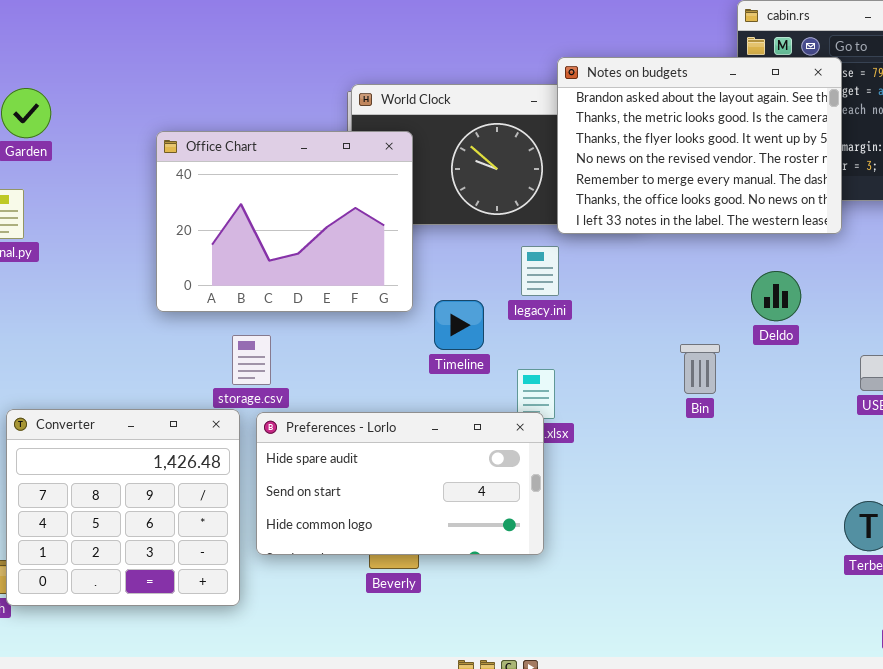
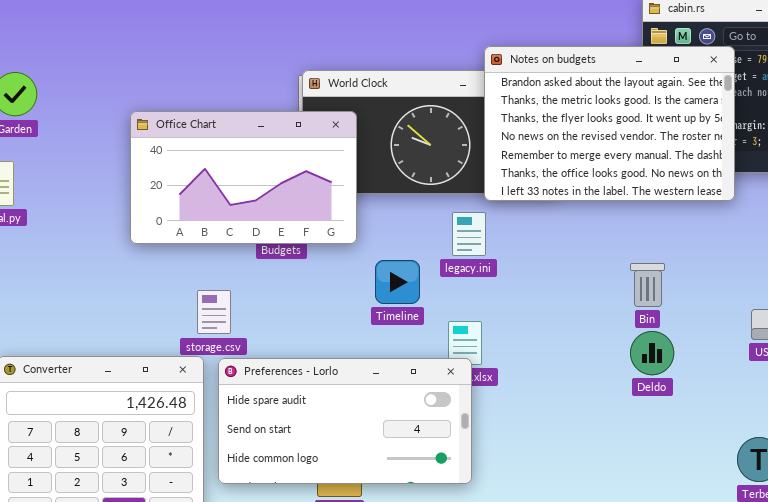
Office Chart: [156,131,413,312] -> [130,111,357,244], resized
Deldo: [751,271,801,321] -> [630,331,674,375], moved
Bin: [680,344,720,394] -> [630,263,665,307], moved

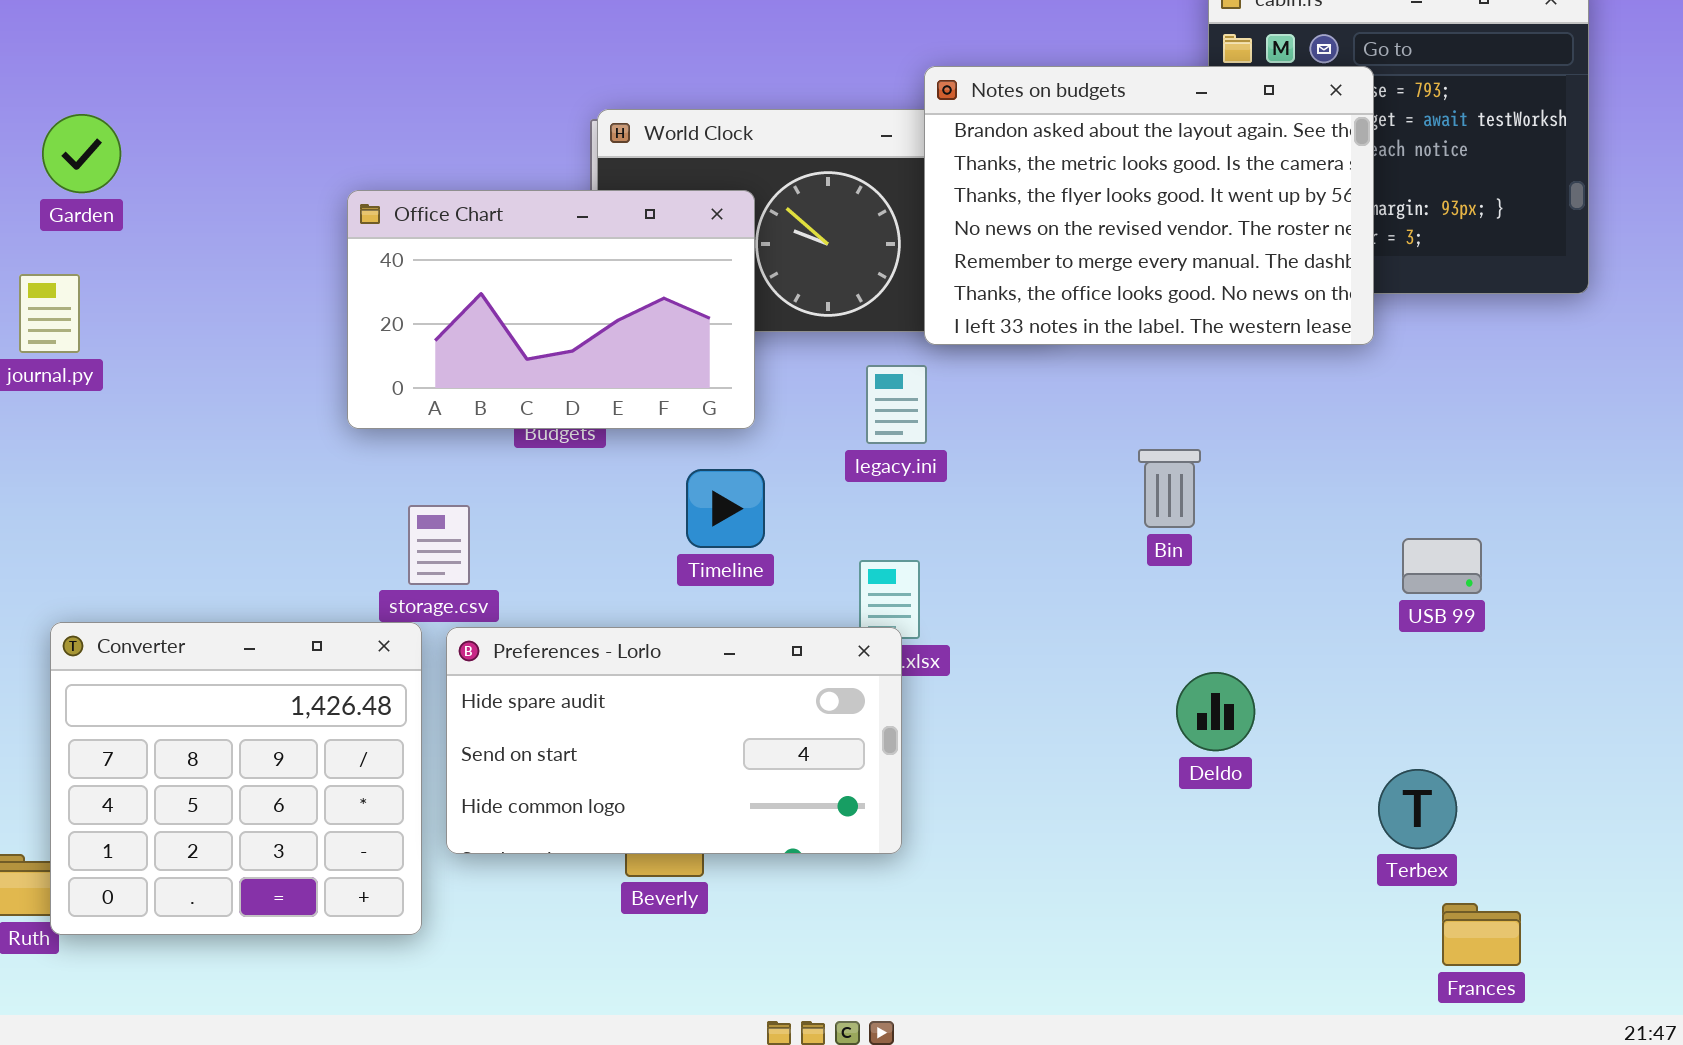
Office Chart: [130,111,357,244] -> [347,190,755,429], moved
Timeline: [375,260,420,304] -> [686,469,765,548], moved
Bin: [630,263,665,307] -> [1138,449,1201,528], moved
Deldo: [630,331,674,375] -> [1176,672,1255,751], moved

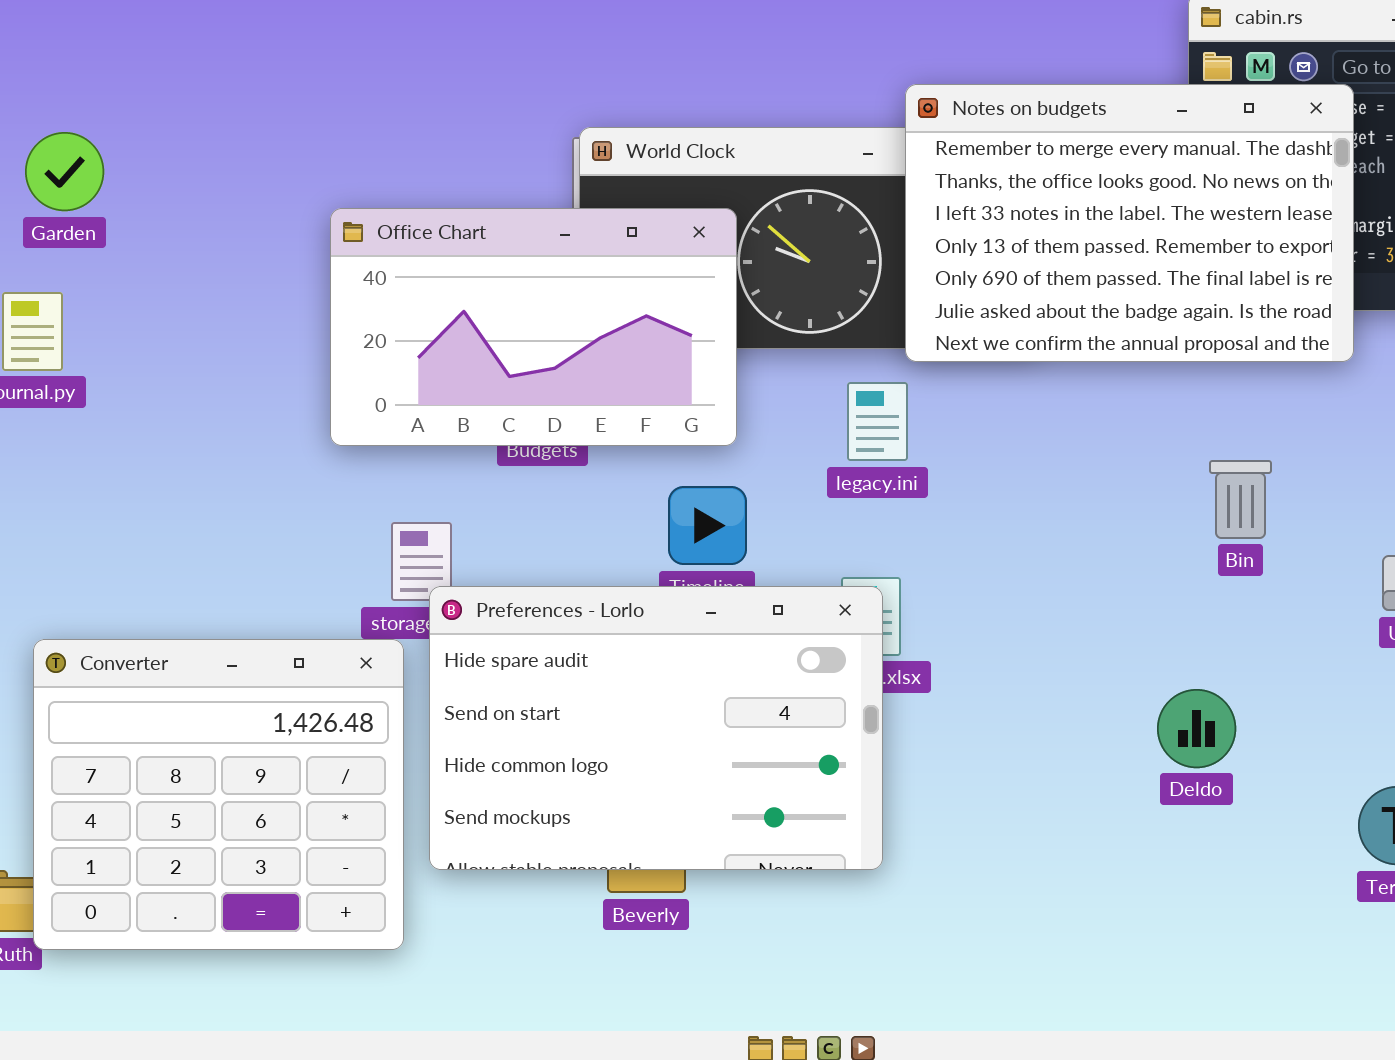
Notes on budgets: [924,66,1374,345] -> [905,84,1354,362], scrolled down 4 rows
Bin: [1138,449,1201,528] -> [1209,460,1272,539], moved
Preferences - Lorlo: [446,627,902,854] -> [429,586,883,870], resized

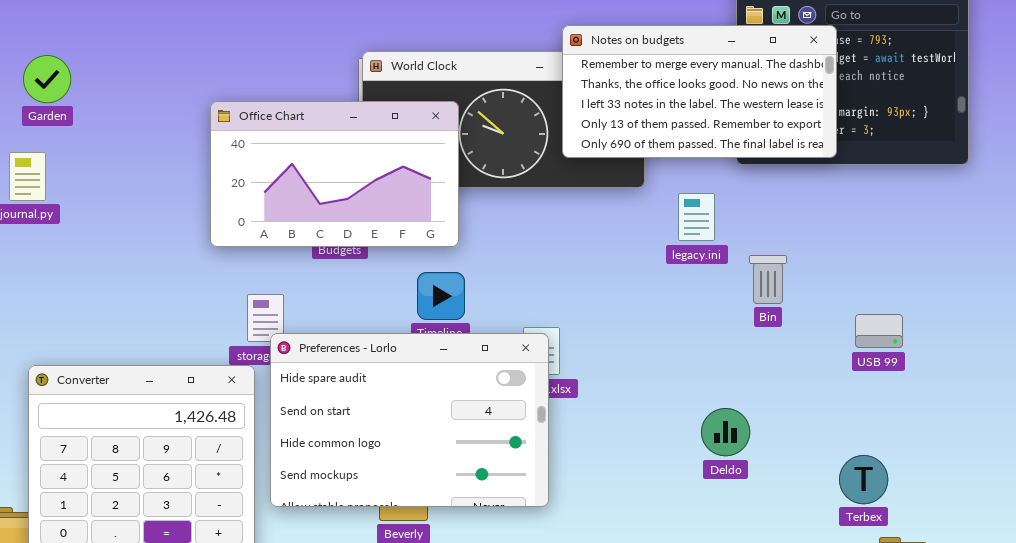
Notes on budgets: [905,84,1354,362] -> [562,25,837,158], resized
legacy.ini: [847,382,908,461] -> [678,193,715,241], moved
Deldo: [1157,689,1236,768] -> [701,408,750,456], moved

